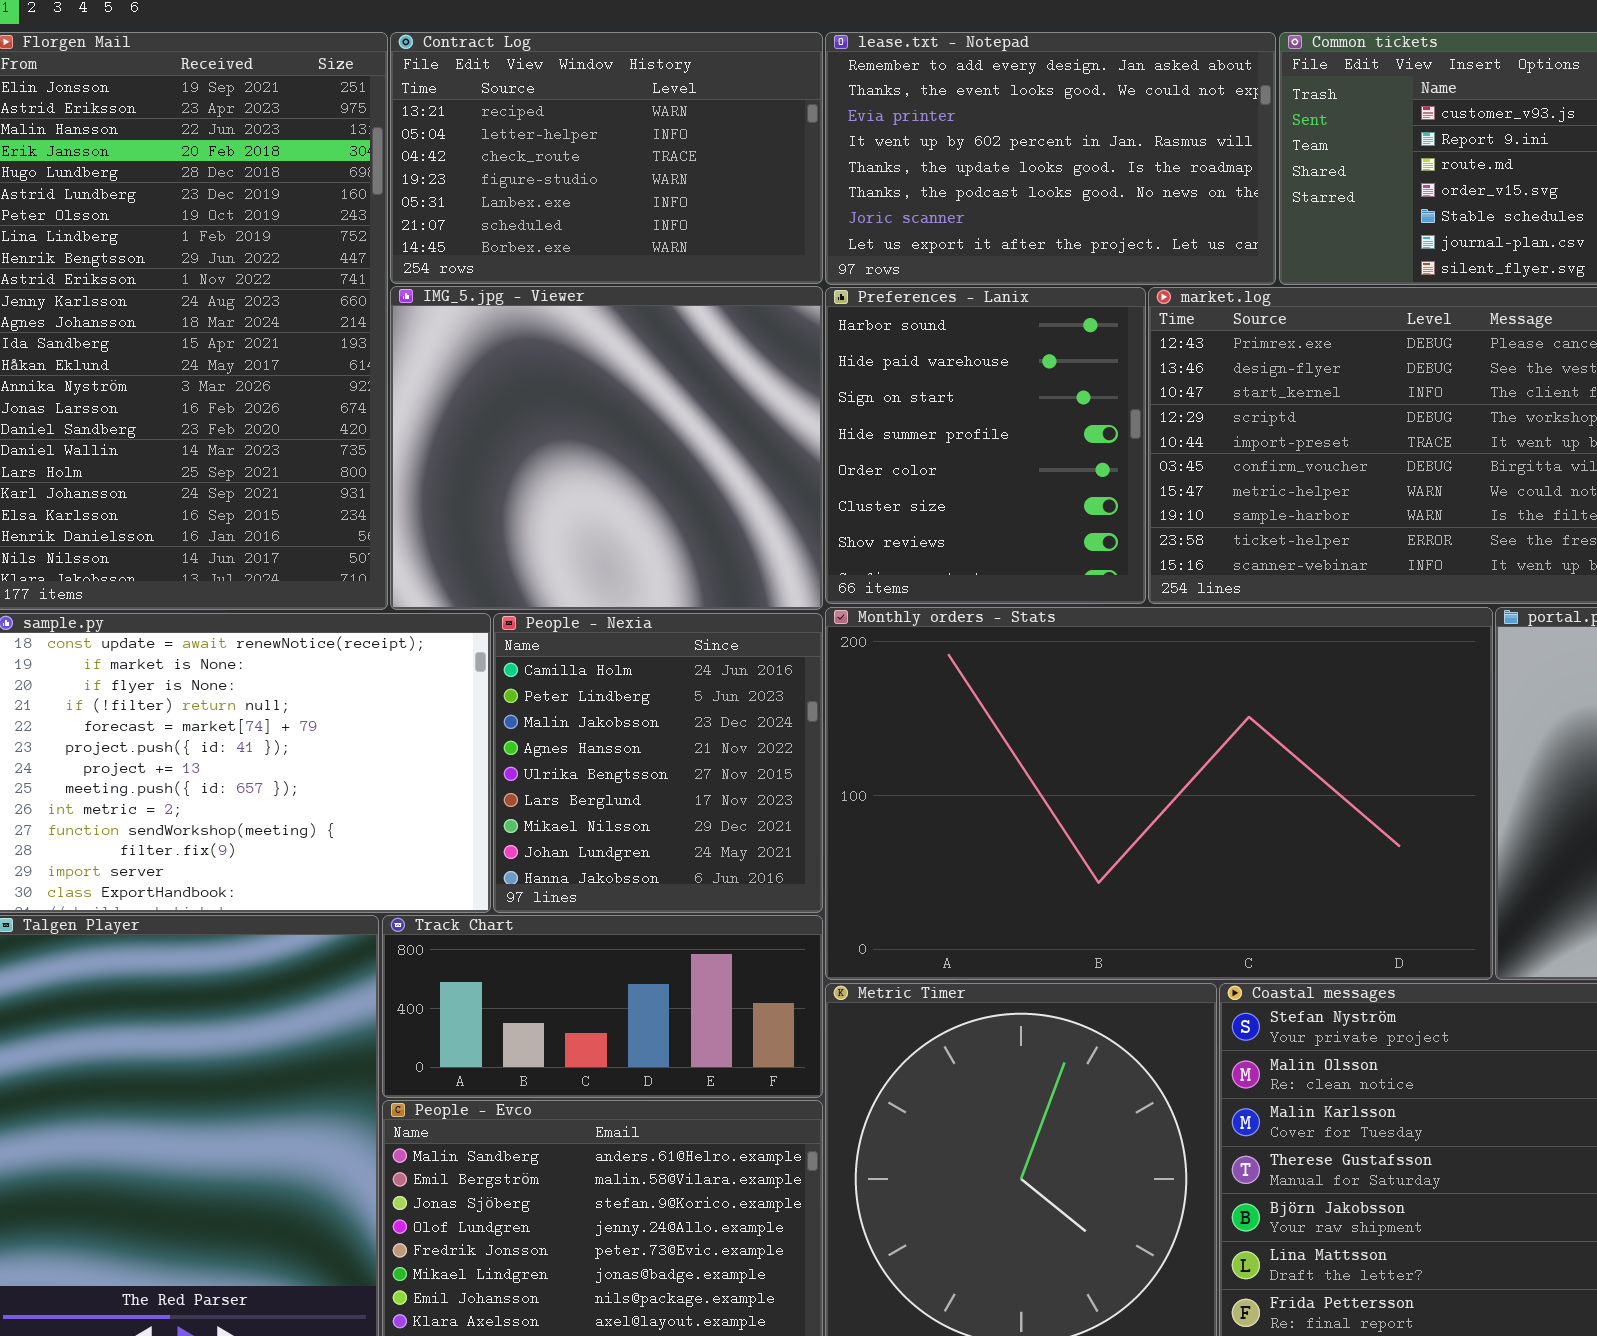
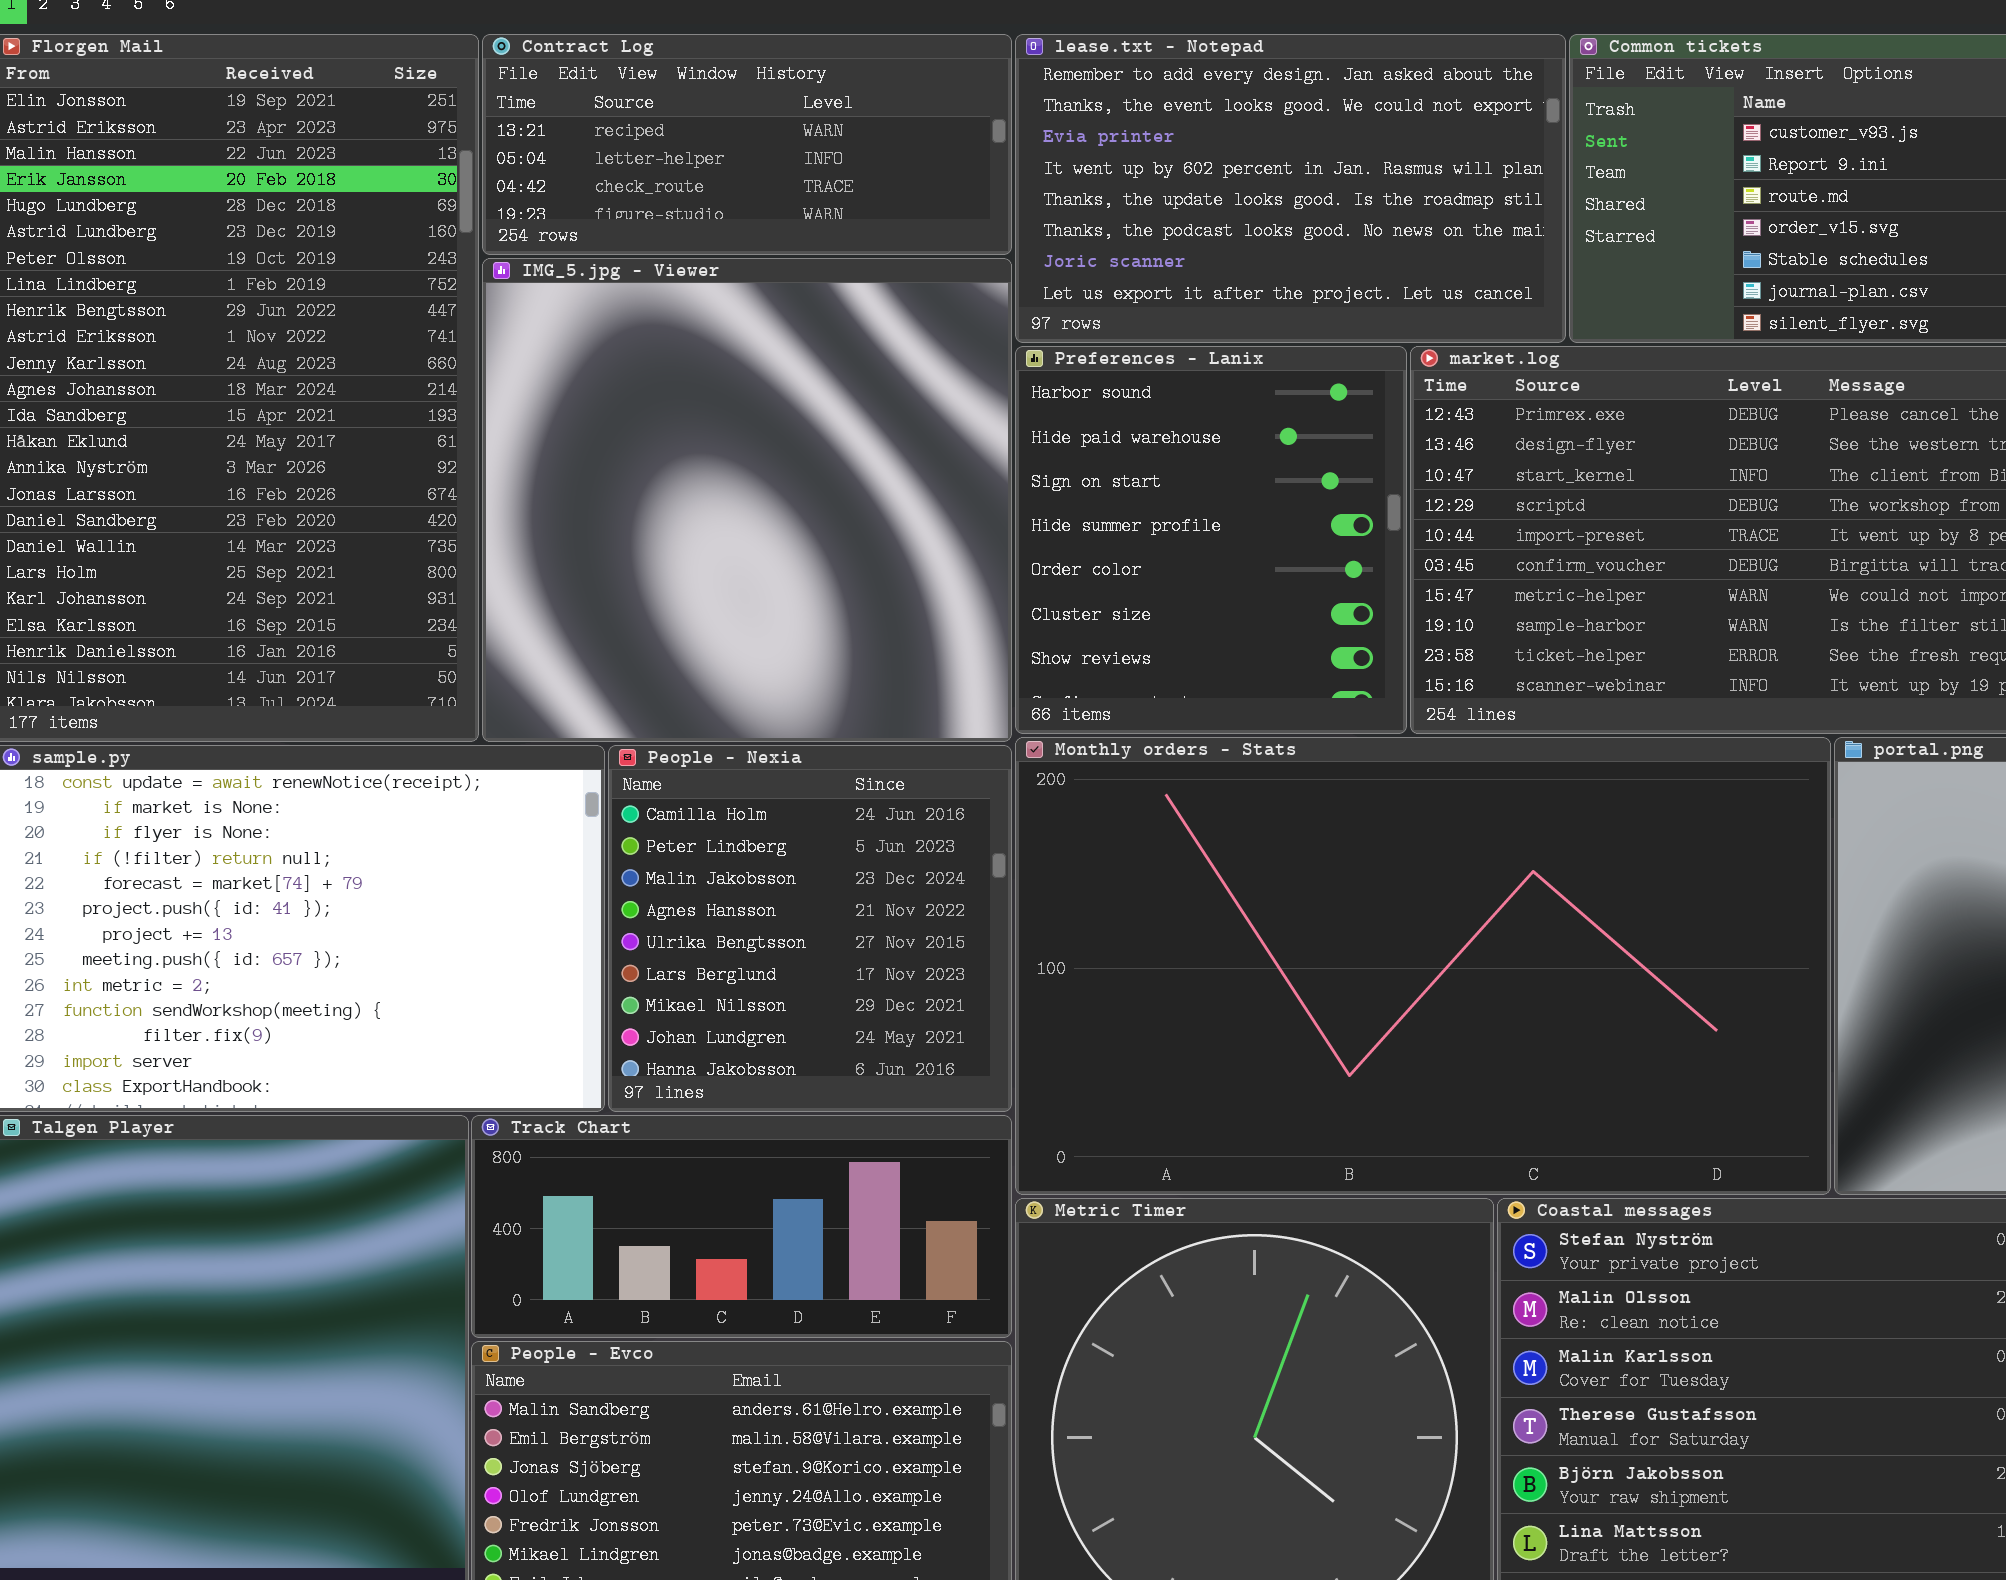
Contract Log: [390,32,823,284] -> [482,34,1012,255], resized
IMG_5.jpg - Viewer: [390,286,823,610] -> [482,258,1012,742], resized

